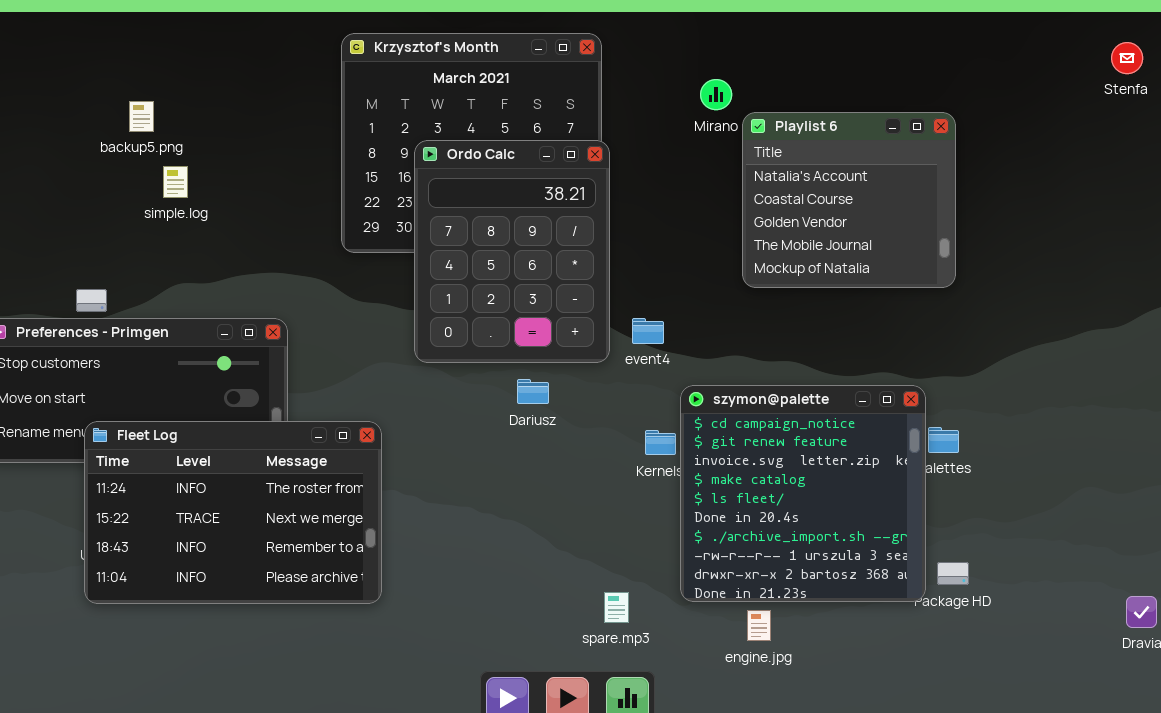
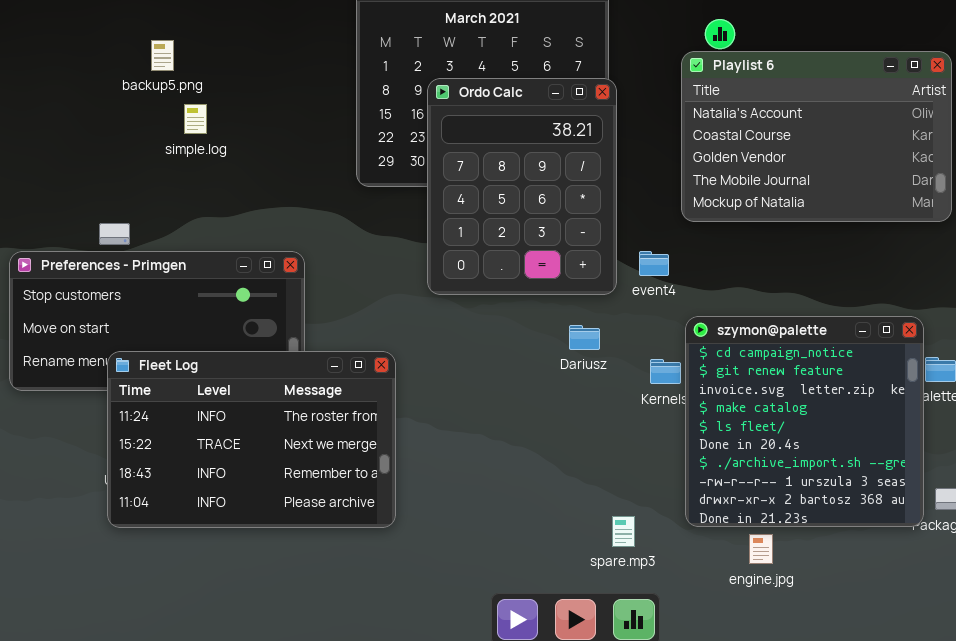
Playlist 6: [742,112,956,288] -> [681,51,952,222], resized
Dariusz: [517,379,549,404] -> [569,325,600,350], moved

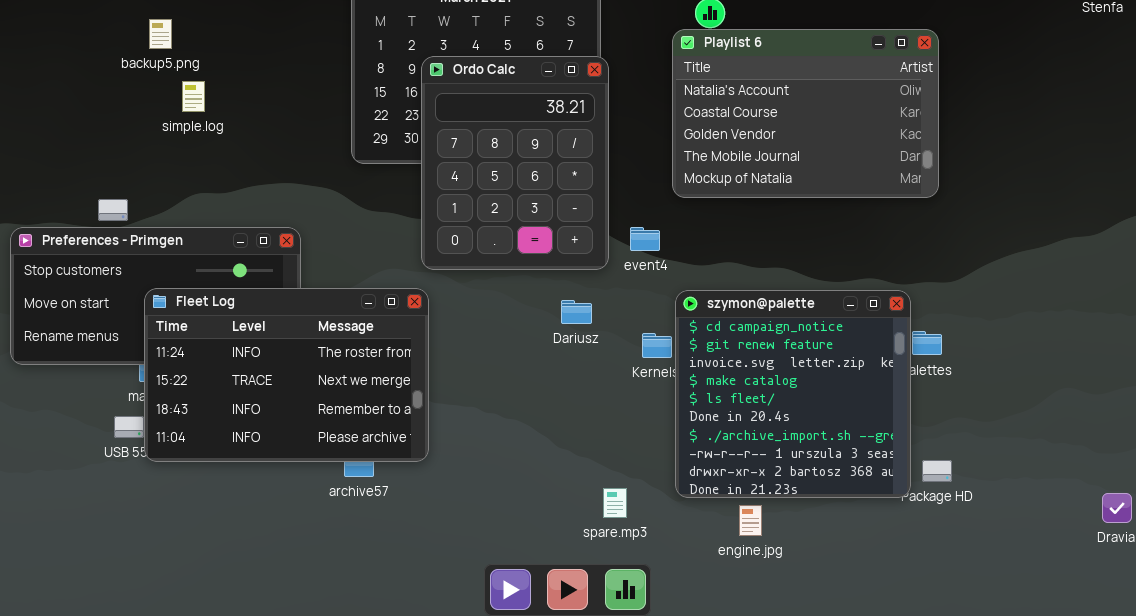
Fleet Log: [107,351,396,528] -> [144,288,429,462], moved

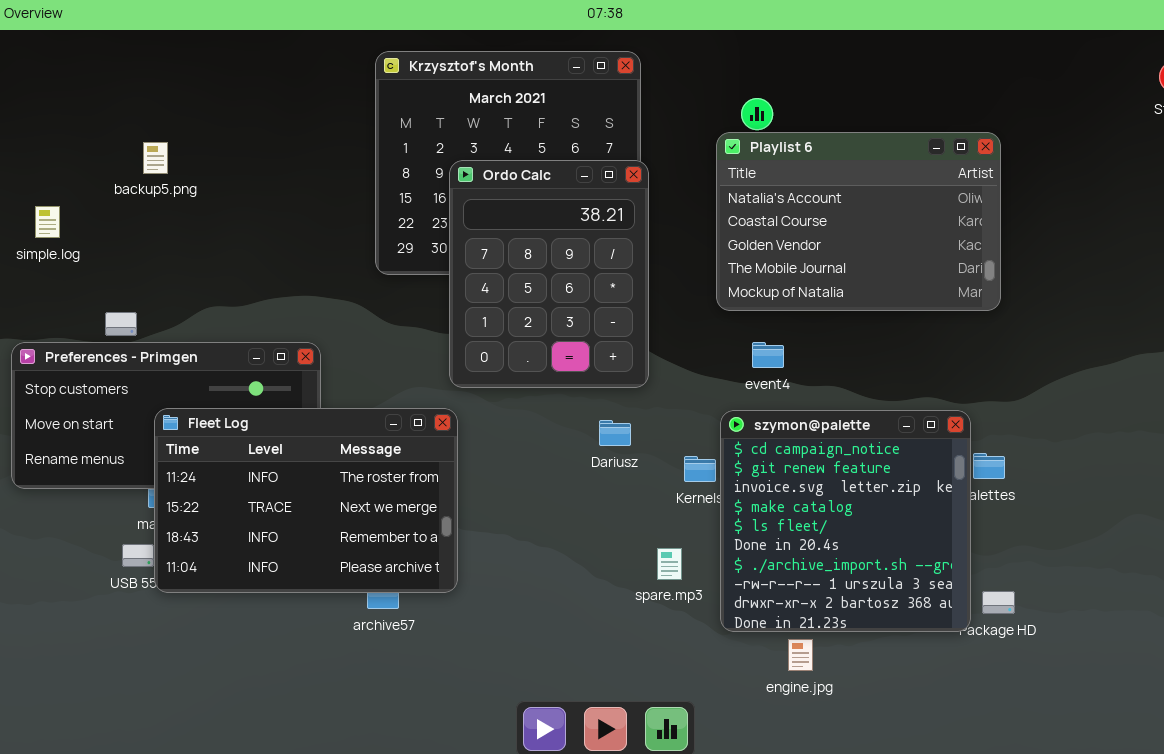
backup5.png: [149,19,172,49] -> [143,142,168,174], moved
simple.log: [182,81,205,112] -> [35,206,60,238], moved
event4: [630,227,660,251] -> [752,342,784,368], moved
spare.mp3: [603,488,627,518] -> [657,548,682,580], moved

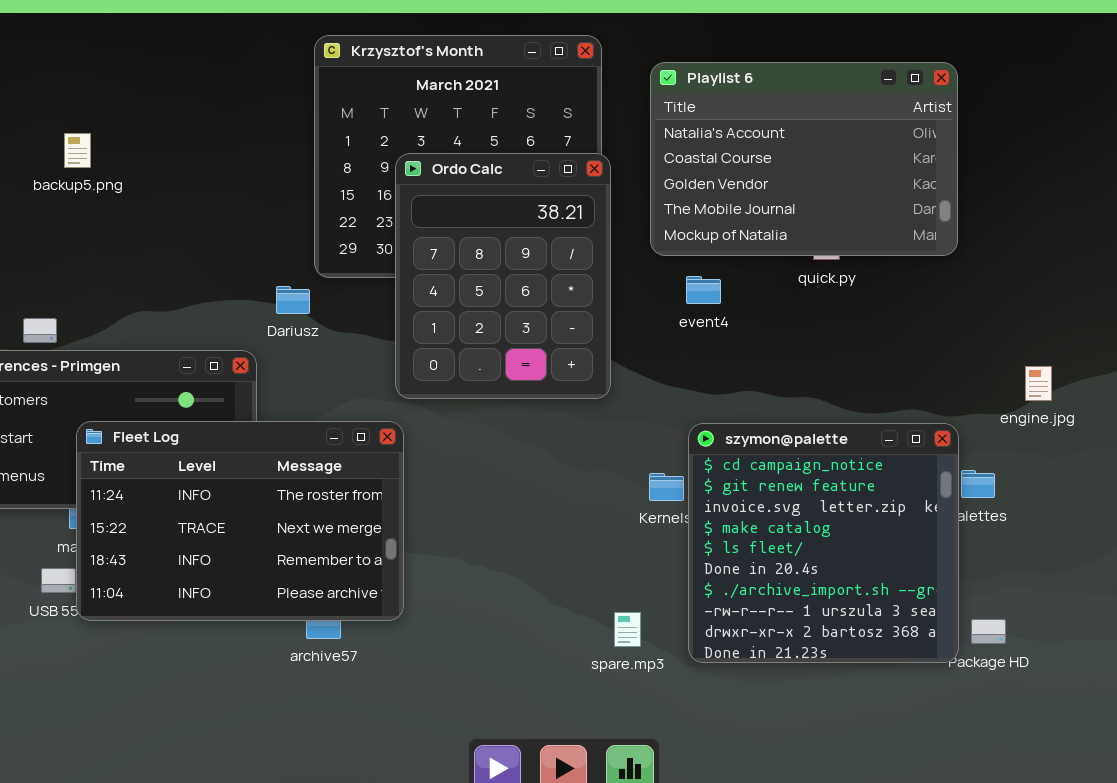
Playlist 6: [716,132,1001,311] -> [650,62,958,256], moved
event4: [752,342,784,368] -> [686,276,721,304], moved
Dariusz: [599,420,631,446] -> [276,286,310,314], moved
spare.mp3: [657,548,682,580] -> [614,612,641,647], moved
engine.jpg: [788,639,813,671] -> [1025,366,1052,401], moved

